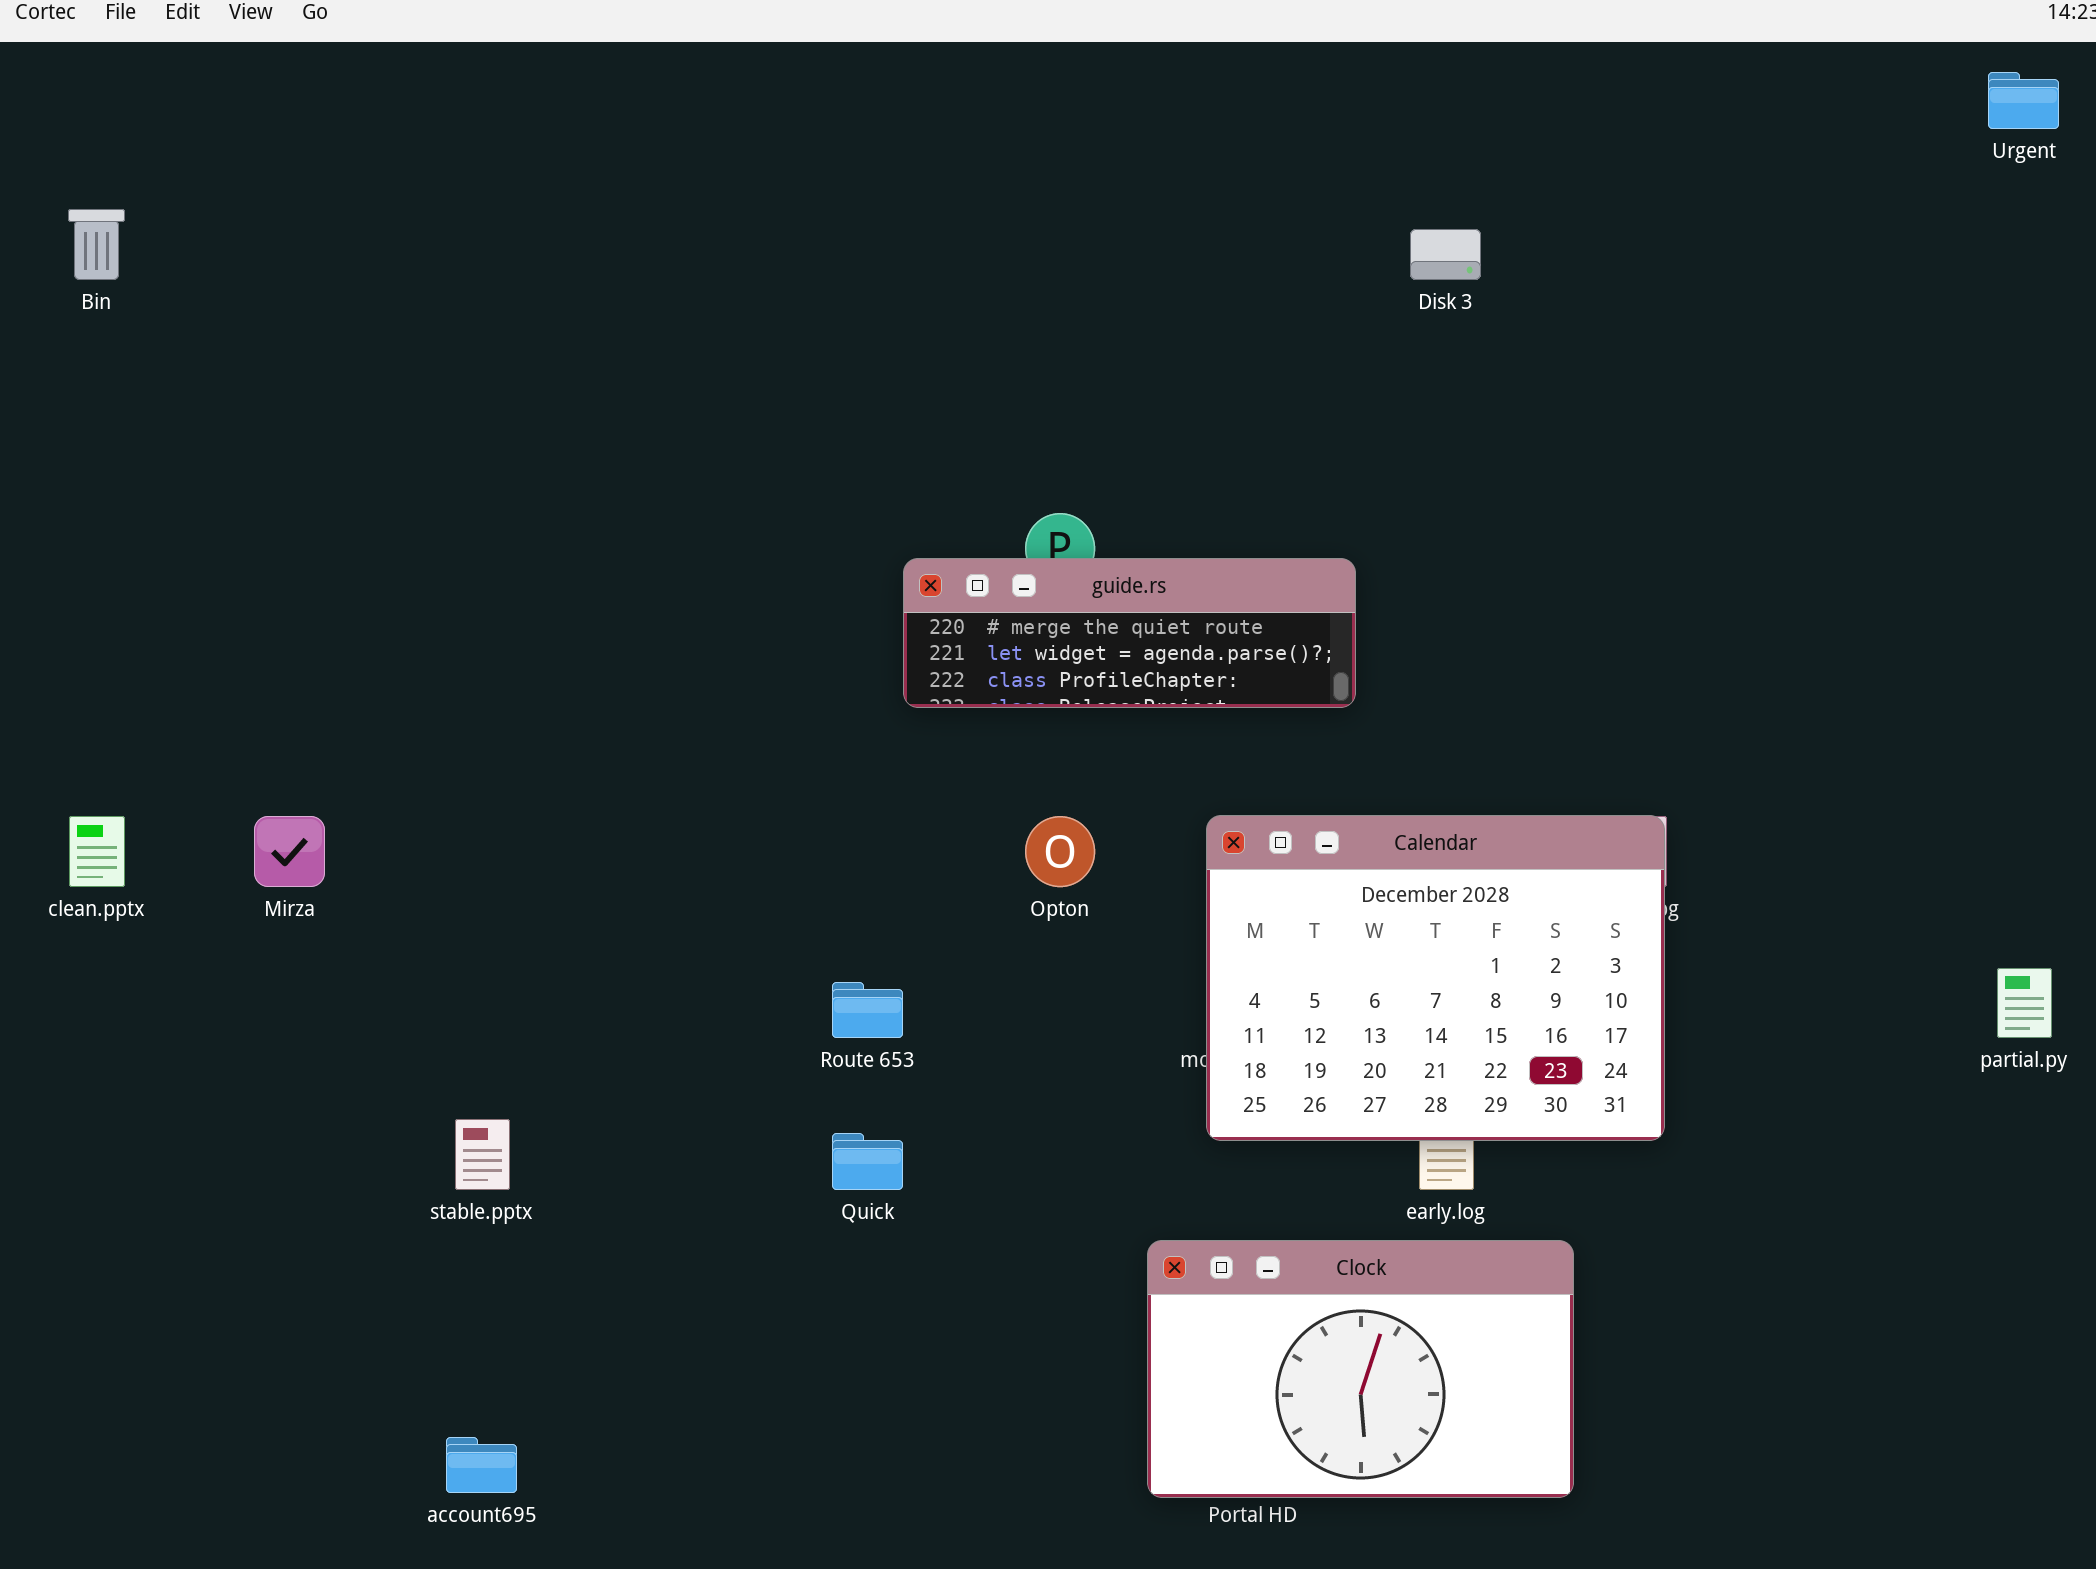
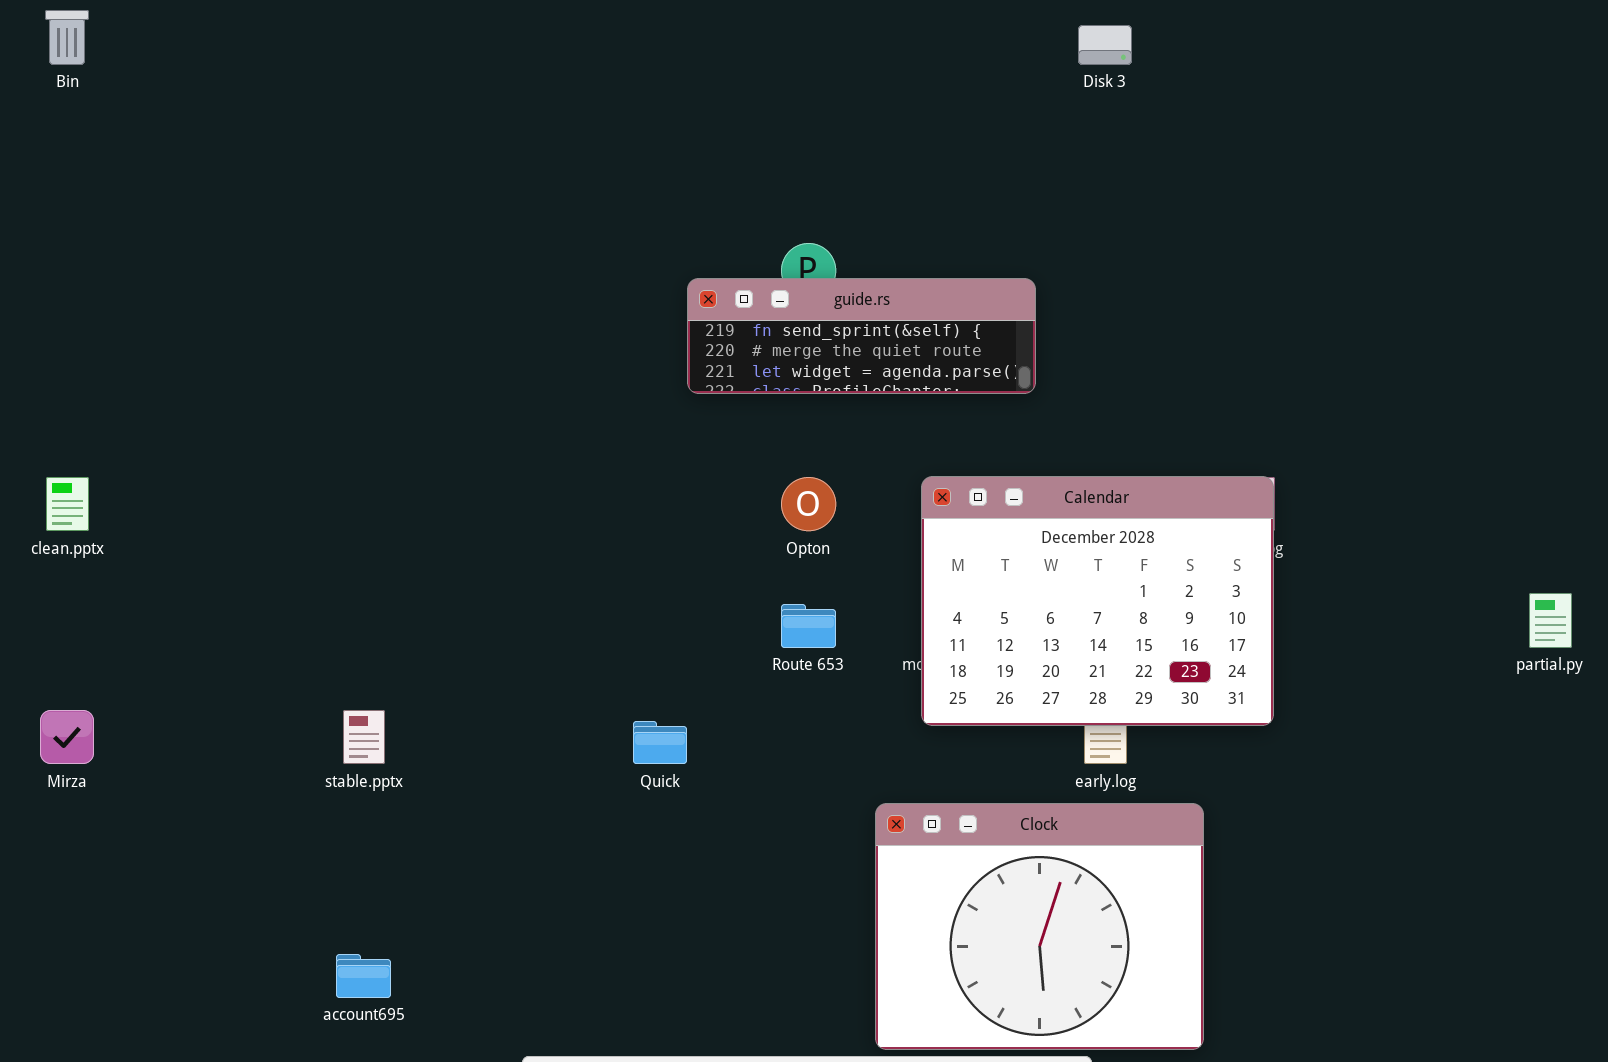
guide.rs: [903,558,1356,708] -> [687,278,1036,394], scrolled up 1 row
Mirza: [254,816,325,887] -> [40,710,94,764], moved
Route 653: [832,982,903,1038] -> [781,604,836,648], moved
Clock: [1147,1240,1574,1498] -> [875,803,1204,1050], resized

